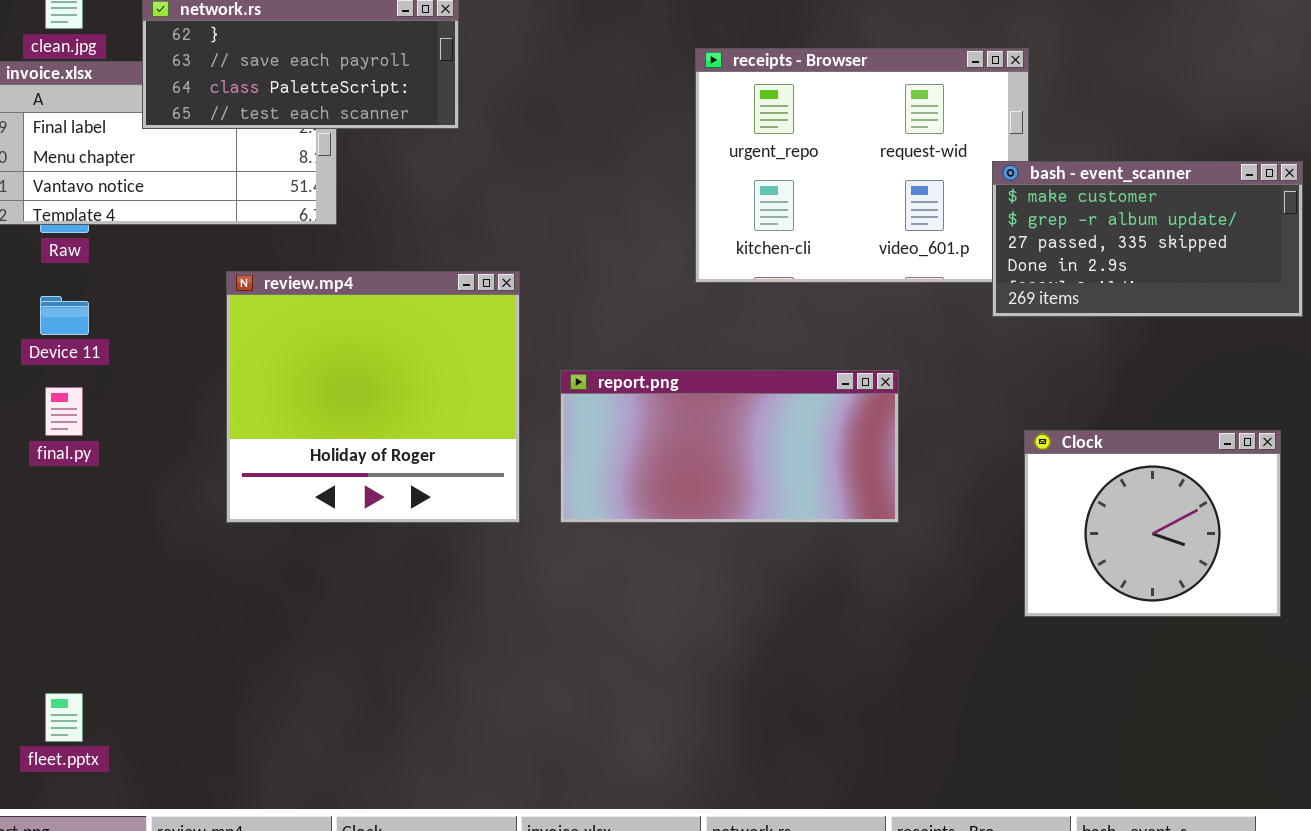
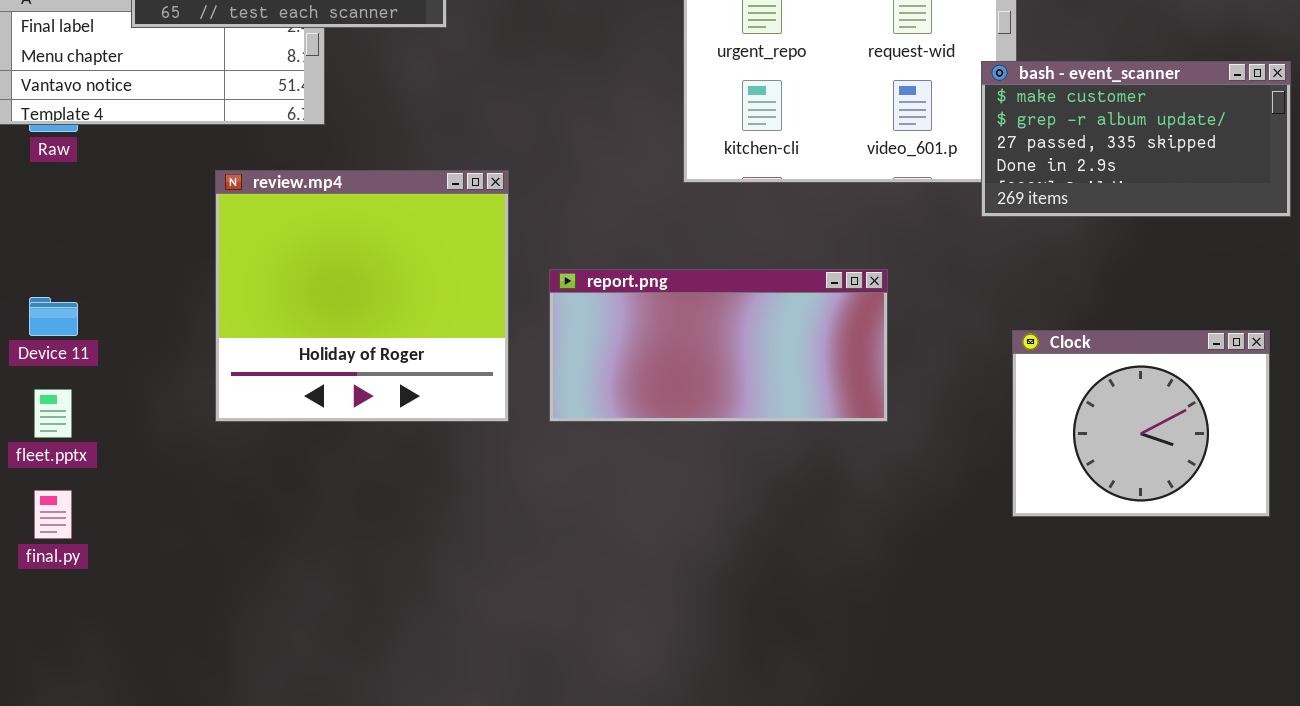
Device 11: [40,296,89,335] -> [29,297,78,336], moved
final.py: [45,387,83,436] -> [34,490,72,539], moved
fleet.pptx: [45,693,83,742] -> [34,389,72,438], moved

